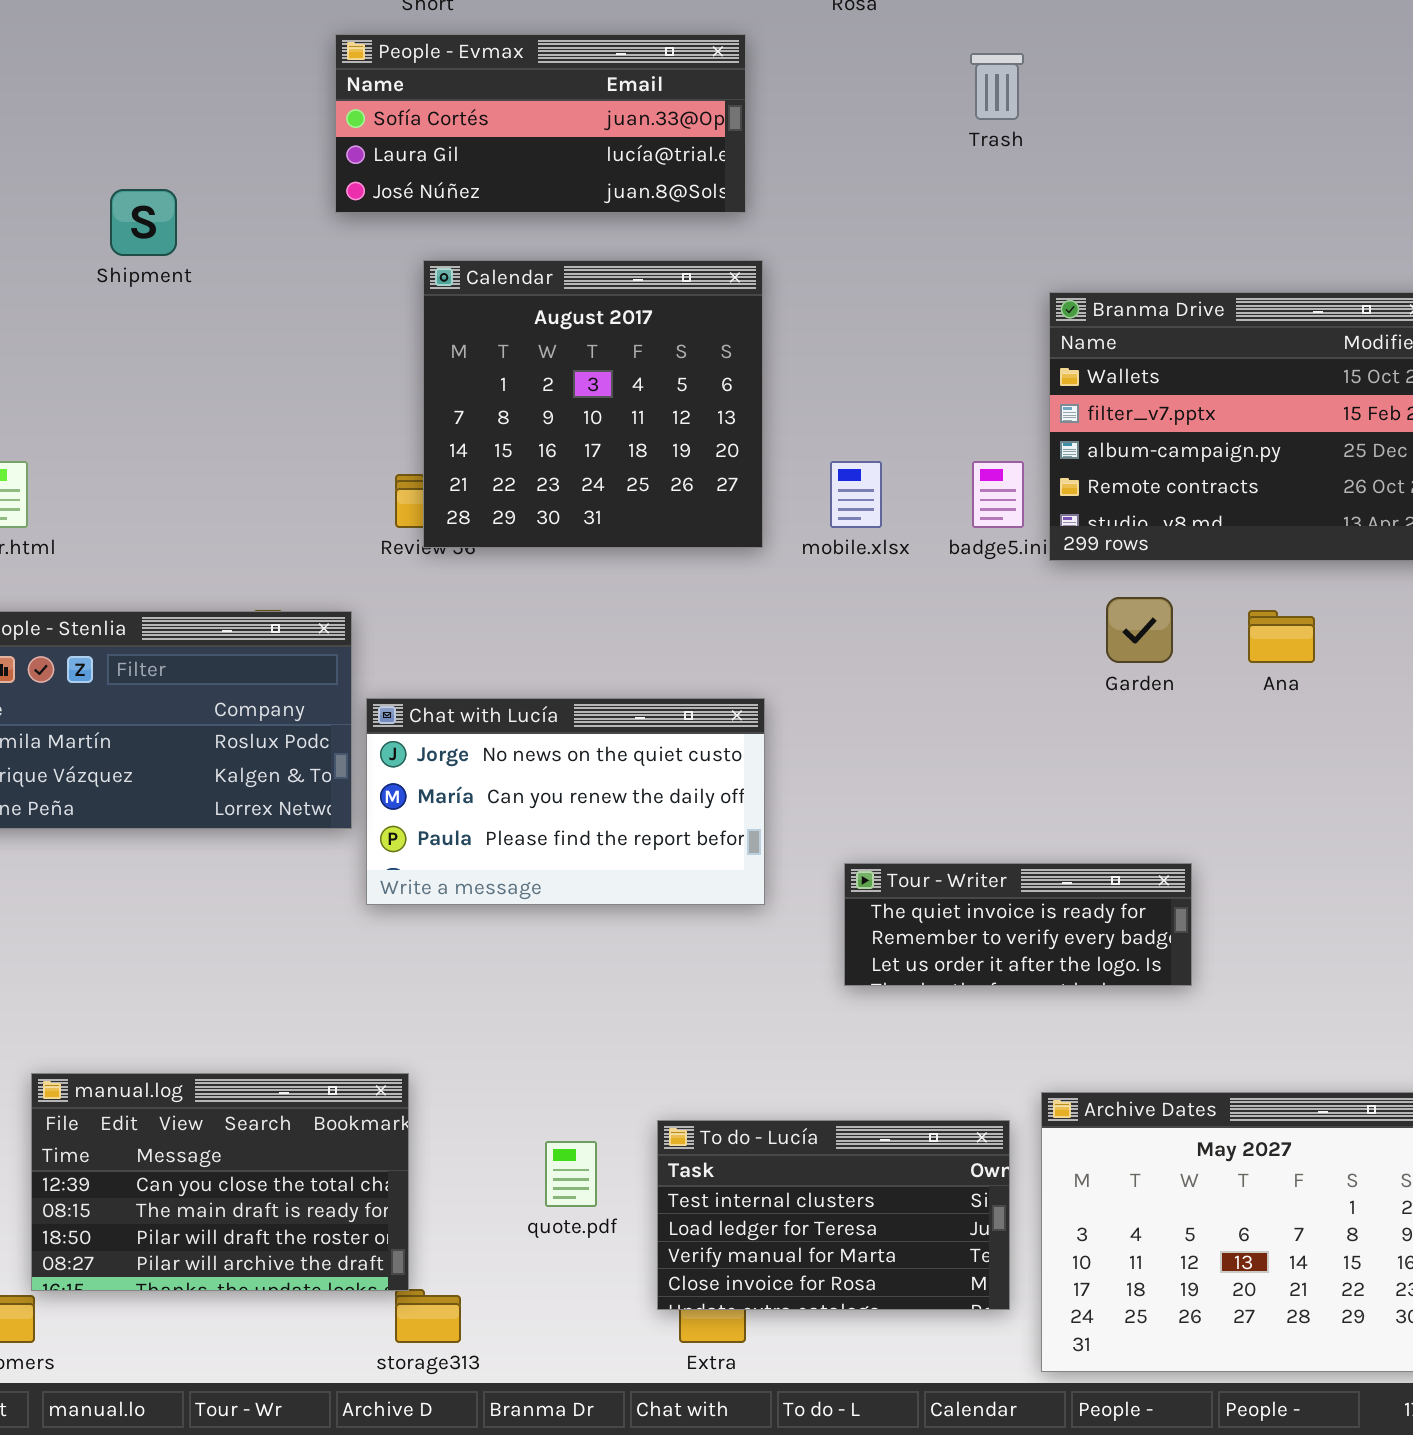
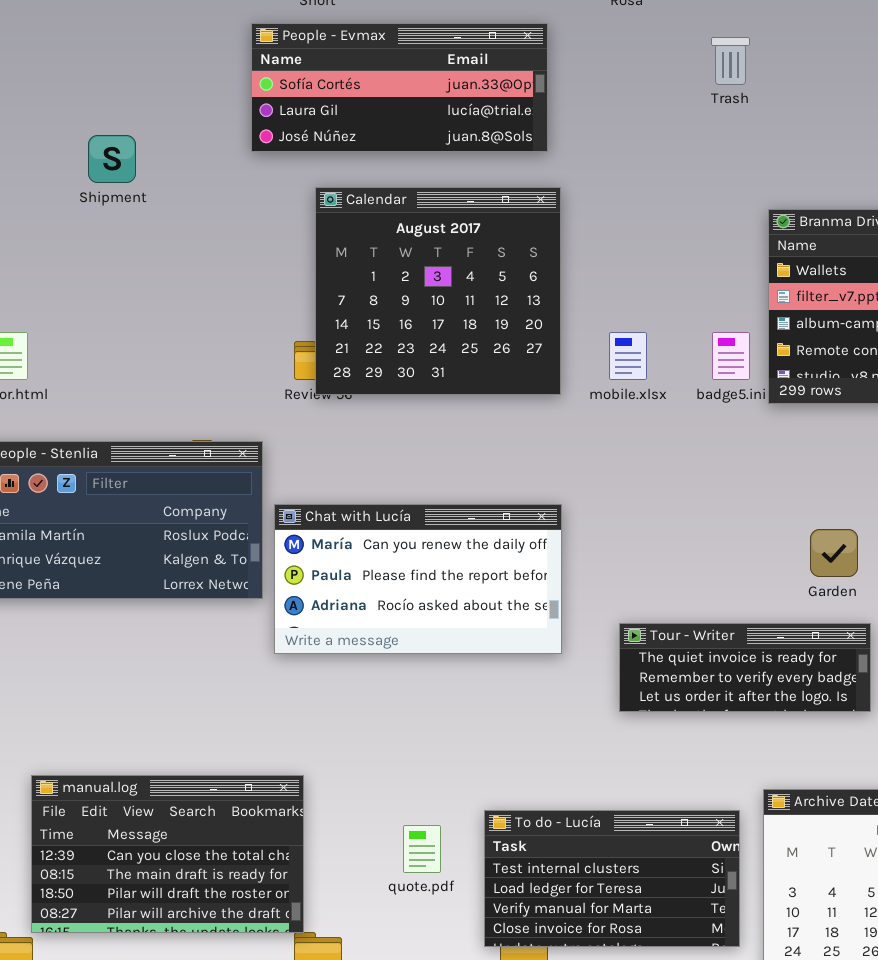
Garden: [1106,597,1173,663] -> [810,529,858,577], moved
Chat with Lucía: [366,698,765,905] -> [274,504,562,654], scrolled down 1 row

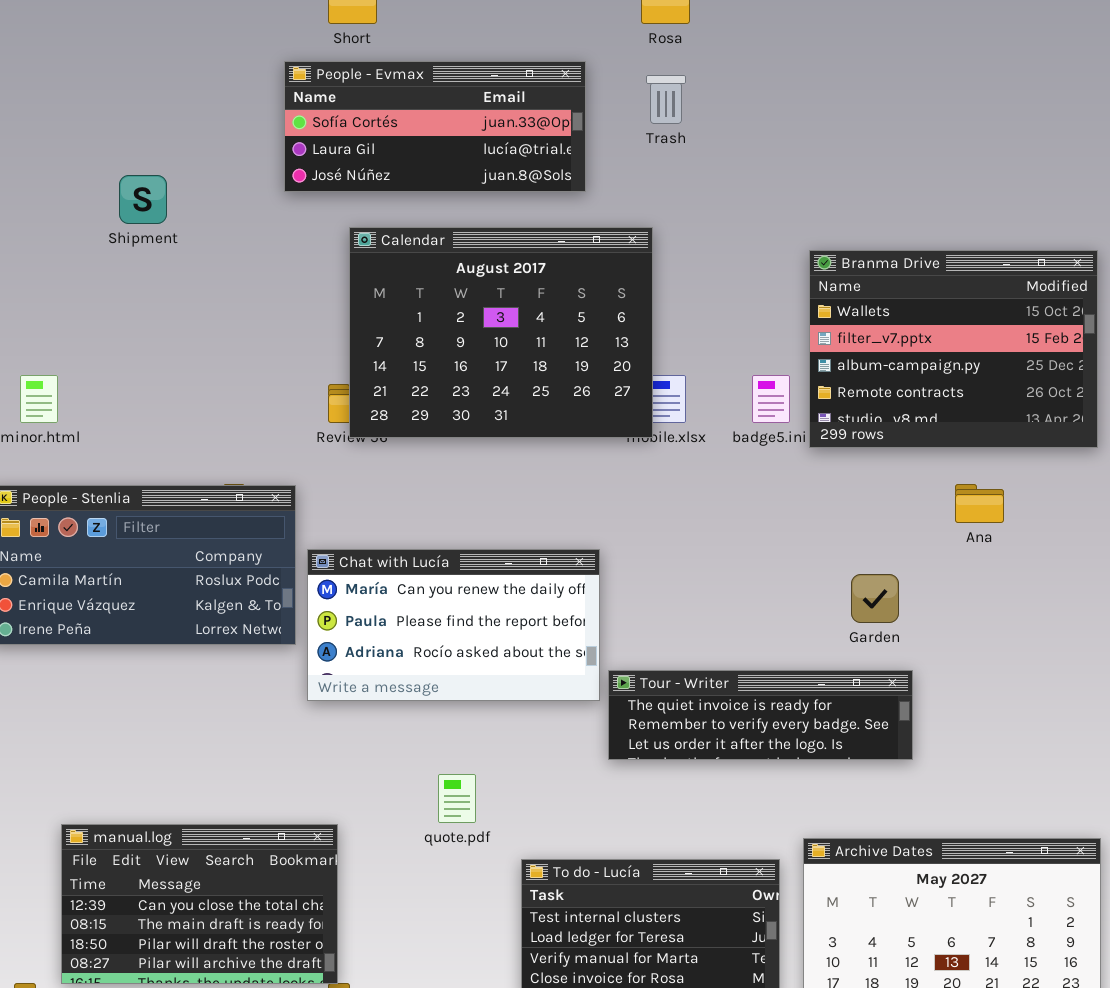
Trash: [711,37,750,85] -> [646,75,686,124], moved
Calendar: [315,187,561,395] -> [349,227,653,438], resized
Tour - Writer: [619,623,871,712] -> [608,670,913,760], resized
quote.pdf: [403,825,441,873] -> [438,774,476,823], moved

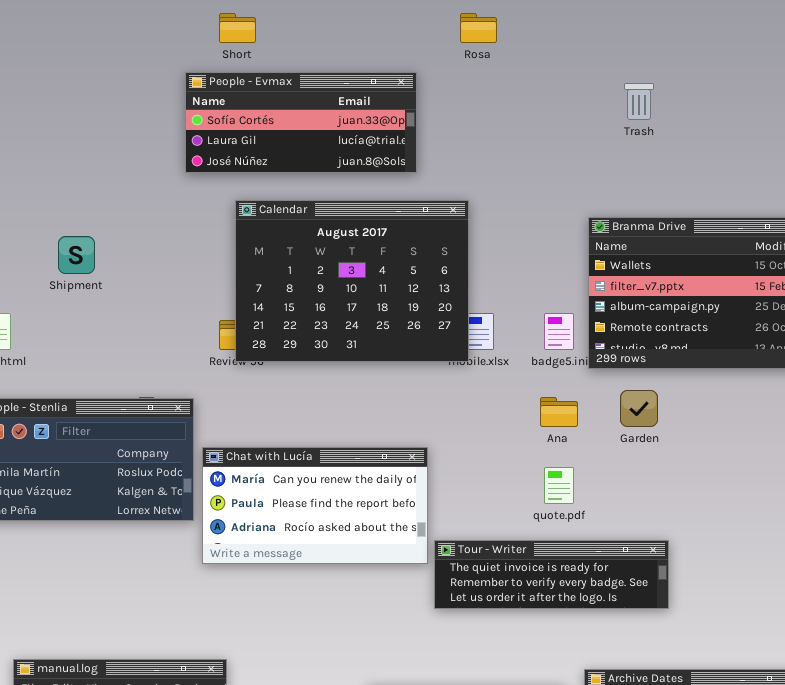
Trash: [646,75,686,124] -> [624,83,654,120], moved
Shipment: [119,175,167,224] -> [58,236,95,274], moved
Ana: [955,484,1004,523] -> [540,397,578,427], moved
Garden: [851,574,899,623] -> [620,390,658,427], moved
quote.pdf: [438,774,476,823] -> [544,467,574,504], moved

